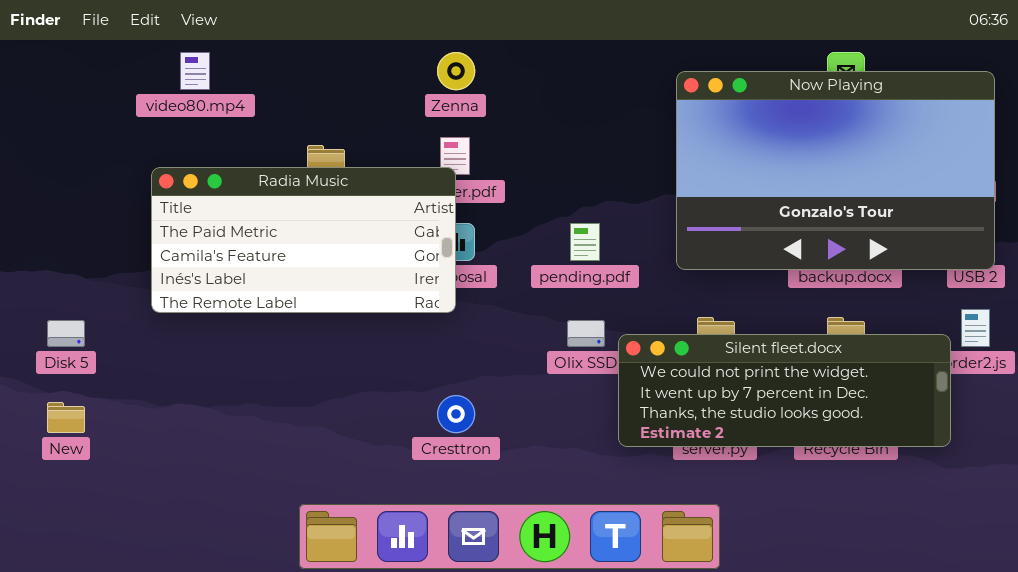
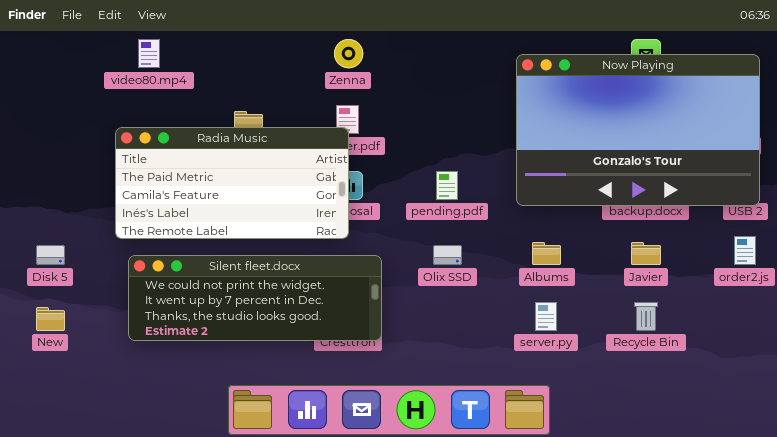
Silent fleet.docx: [618,334,951,447] -> [128,255,382,341], moved

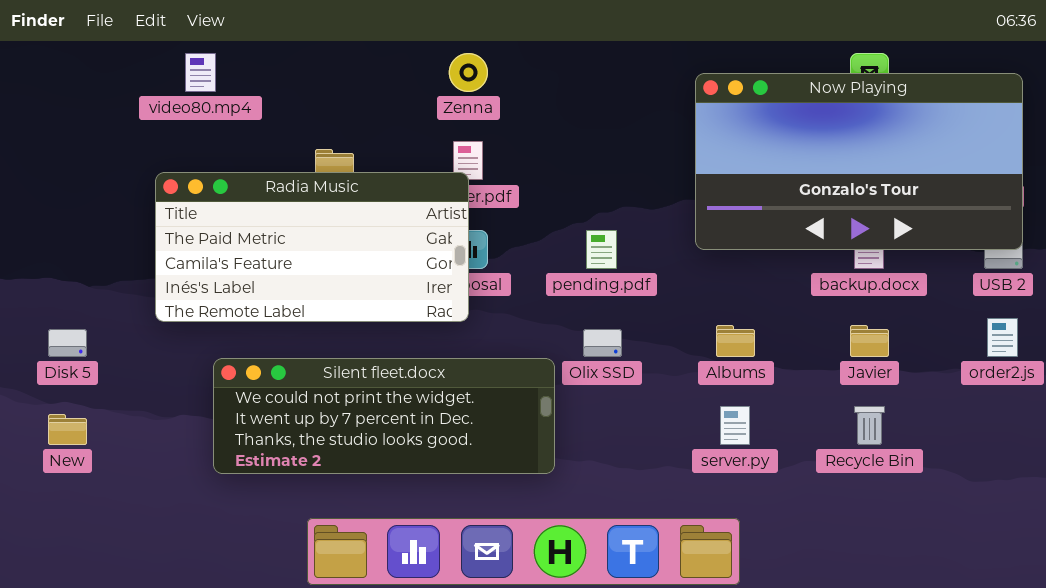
Now Playing: [516,54,760,206] -> [695,73,1023,250], resized
Silent fleet.docx: [128,255,382,341] -> [213,358,555,474], moved

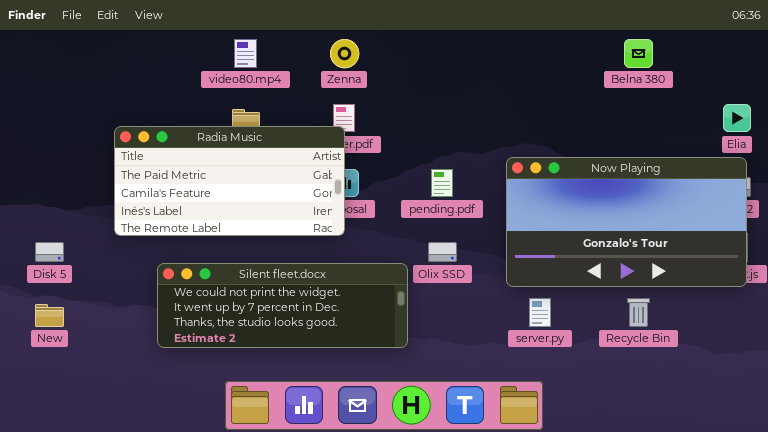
video80.mp4: [185,53,216,92] -> [234,39,257,68], moved
Now Playing: [695,73,1023,250] -> [506,157,747,287], moved

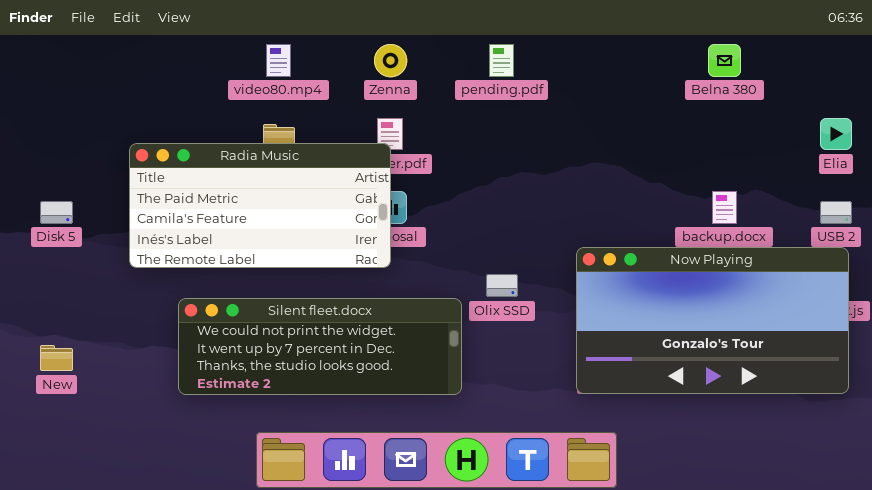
Now Playing: [506,157,747,287] -> [576,247,849,394], moved
pending.pdf: [431,169,453,197] -> [489,44,514,77], moved
Disk 5: [35,242,64,262] -> [40,201,73,224], moved

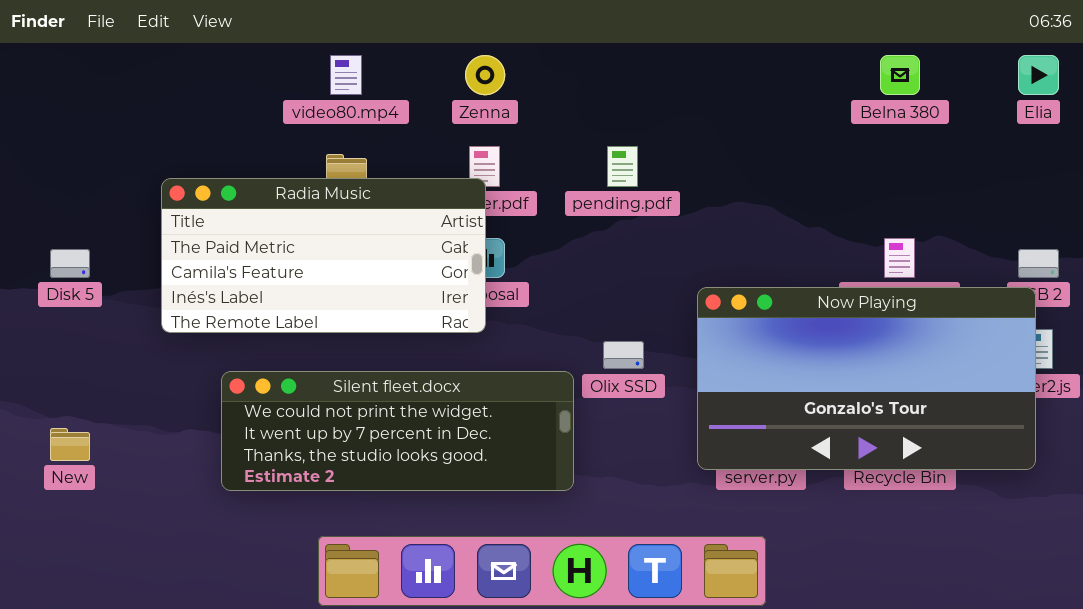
pending.pdf: [489,44,514,77] -> [607,146,638,187], moved
Elia: [820,118,852,150] -> [1018,55,1059,95], moved
Now Playing: [576,247,849,394] -> [697,287,1036,470], moved

